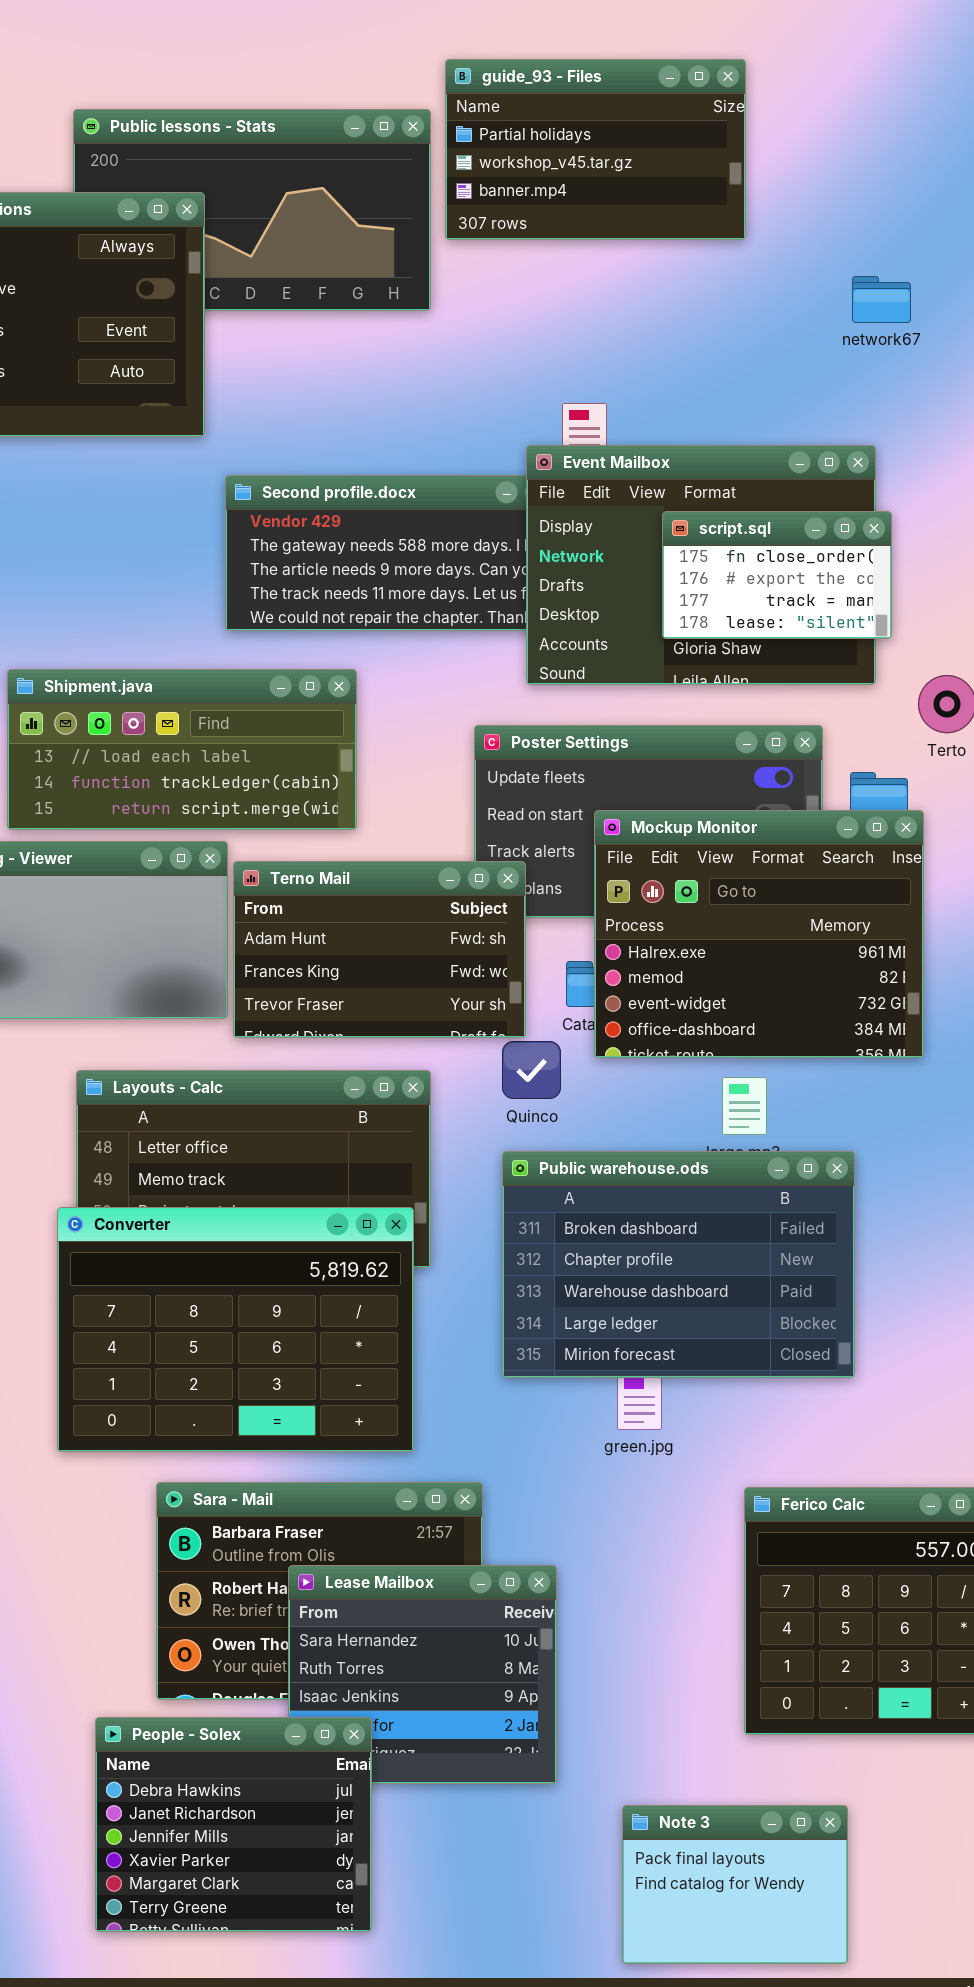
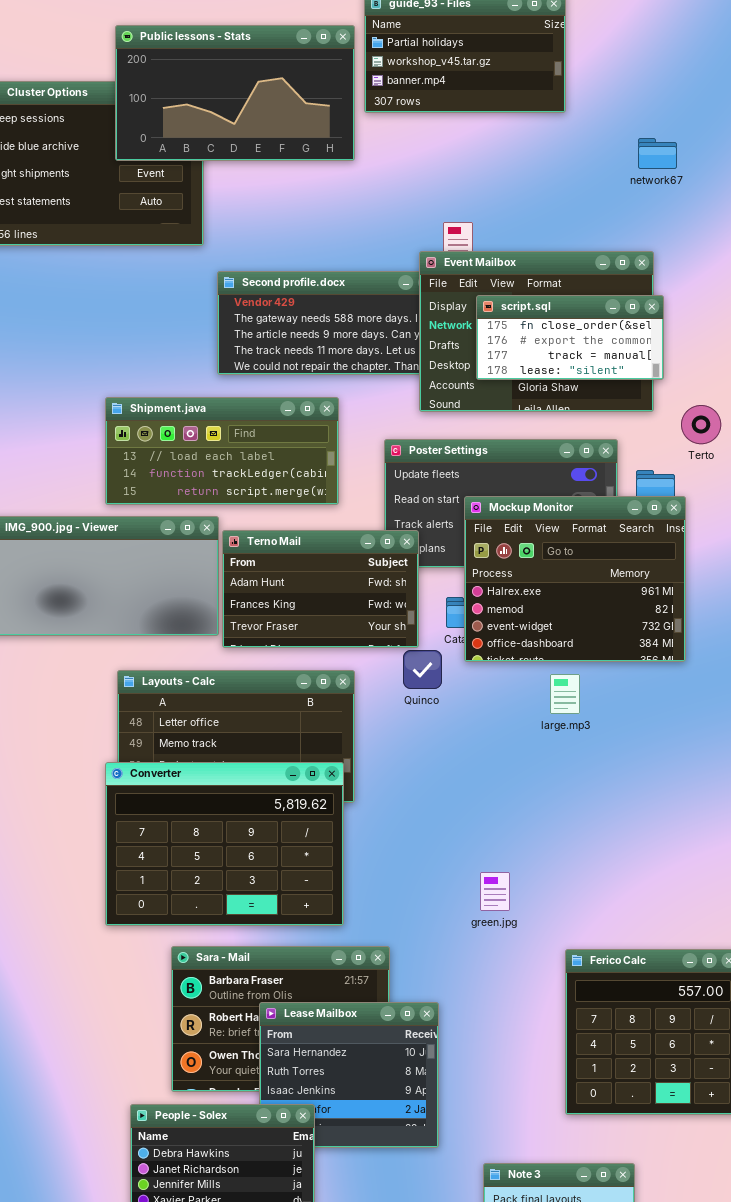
Public lessons - Stats: [73,109,431,311] -> [115,25,355,161], raised
script.sql: [662,511,892,639] -> [476,295,664,380], resized
Shipment.java: [7,669,357,830] -> [105,397,339,505], moved
Public warehouse.ods: [502,1151,855,1378] -> none, closed

